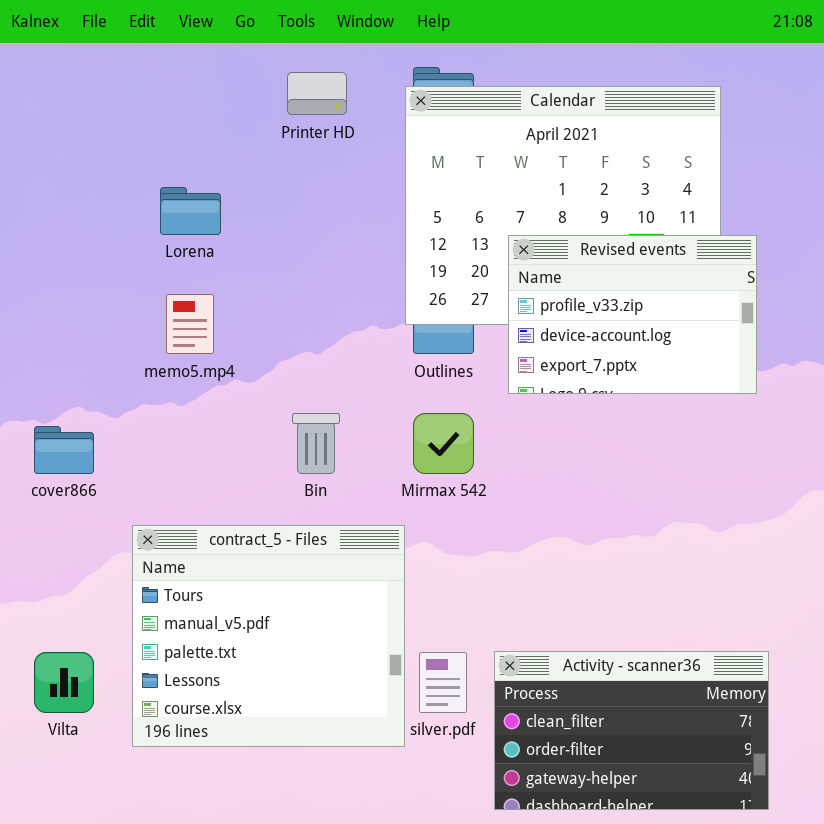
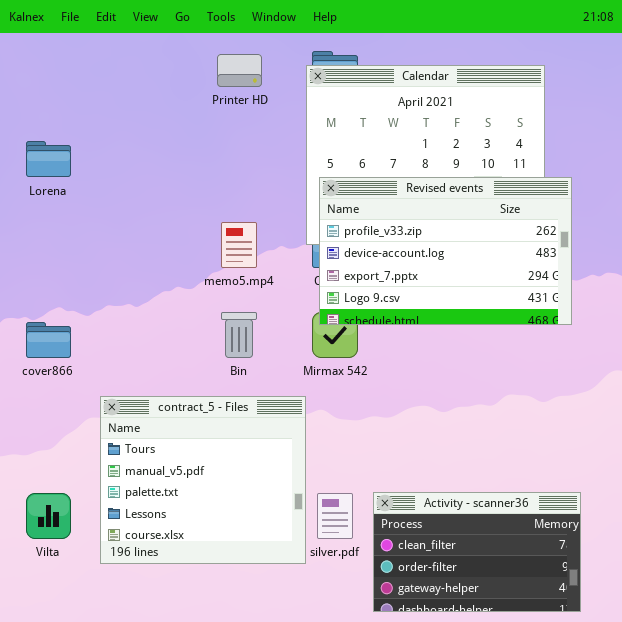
Lorena: [160,187,221,235] -> [26,141,71,177], moved
Revised events: [508,235,757,394] -> [319,177,572,325], resized
memo5.mp4: [166,294,214,354] -> [221,222,257,268], moved

